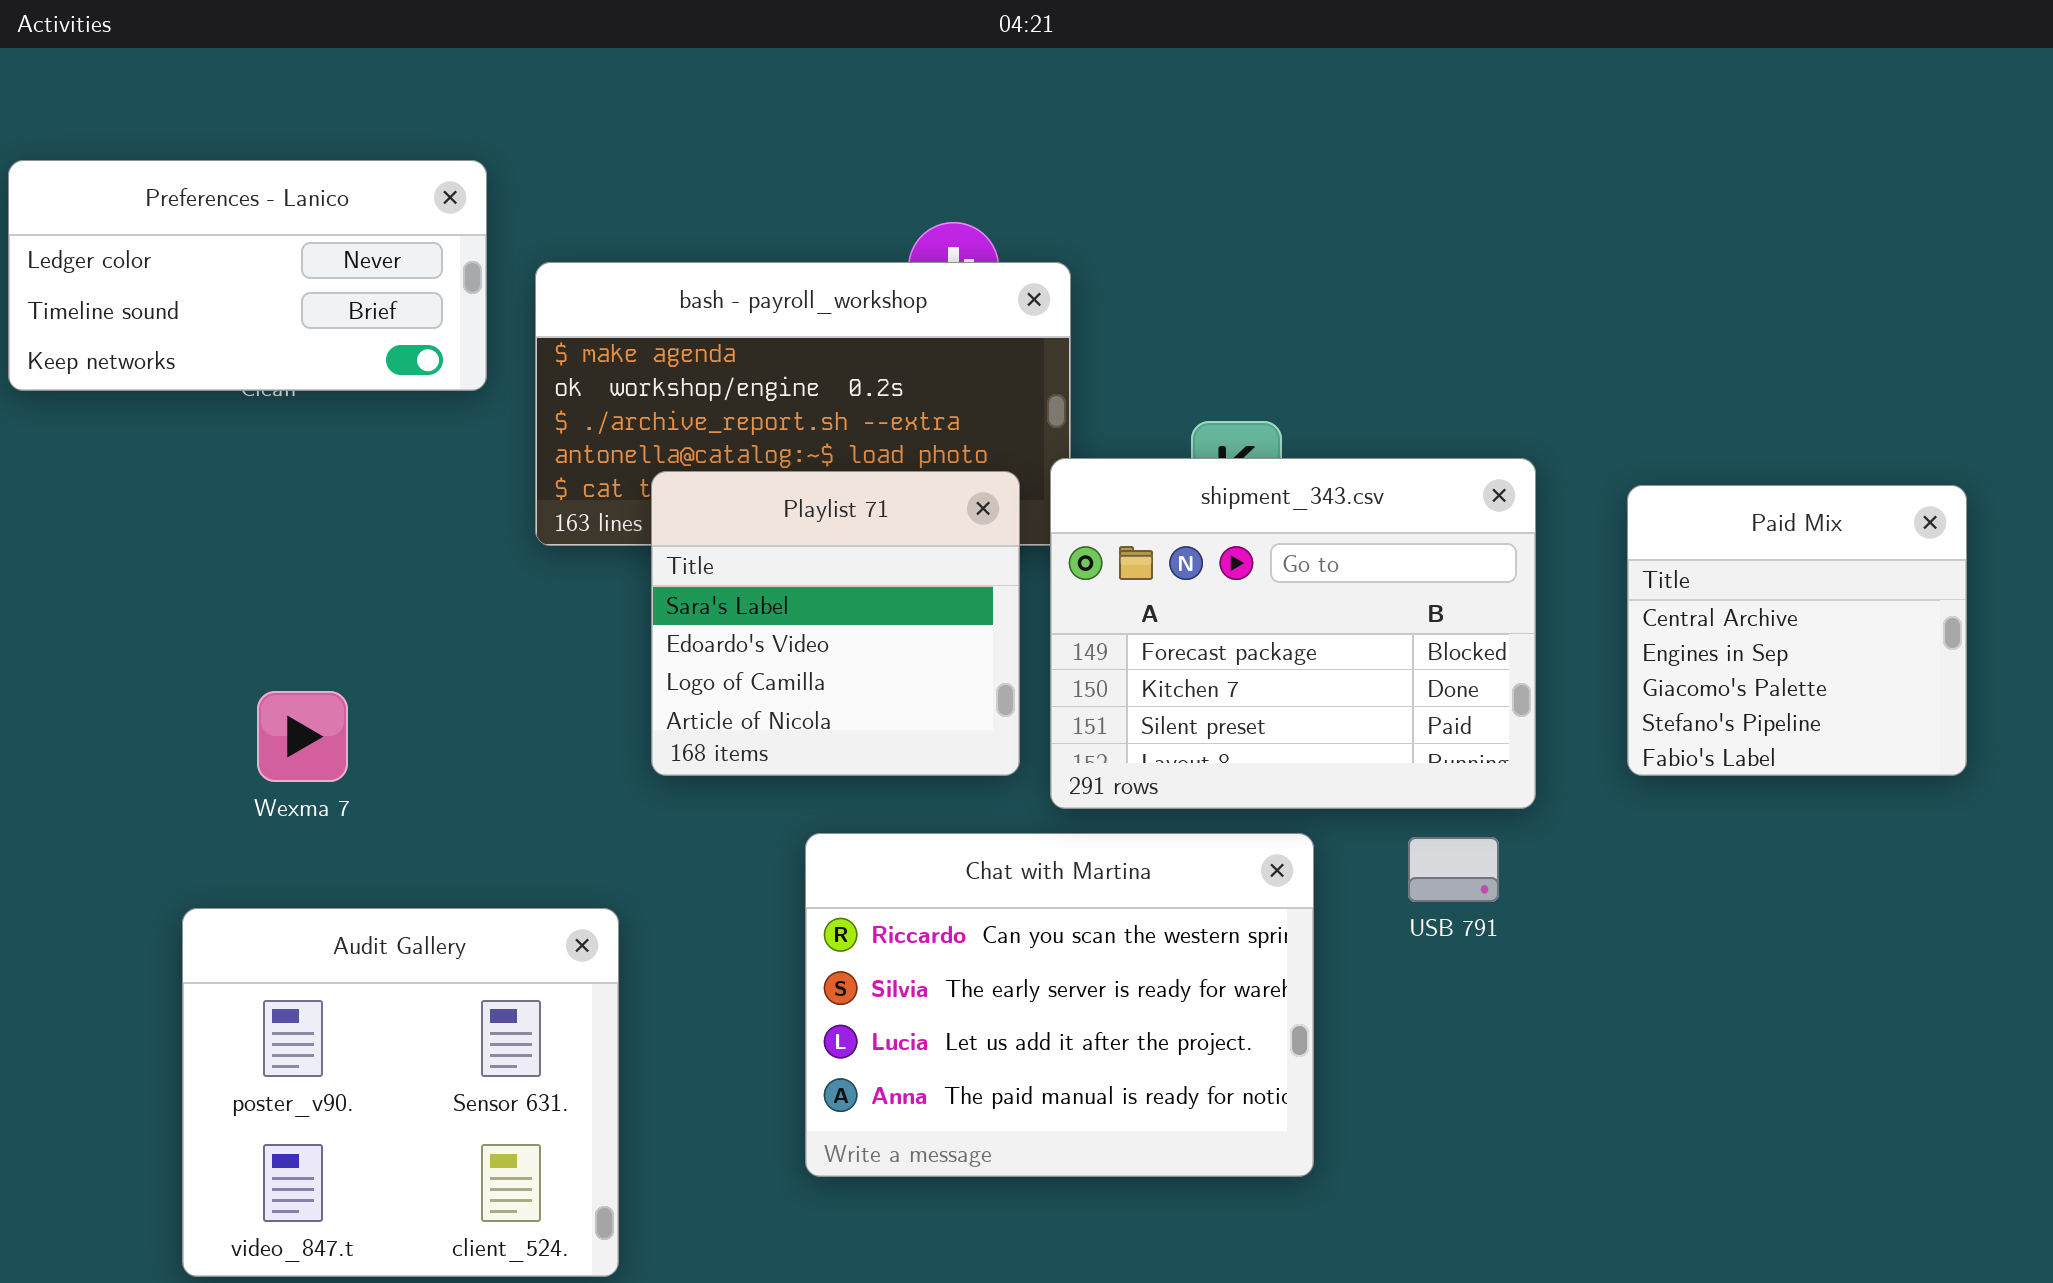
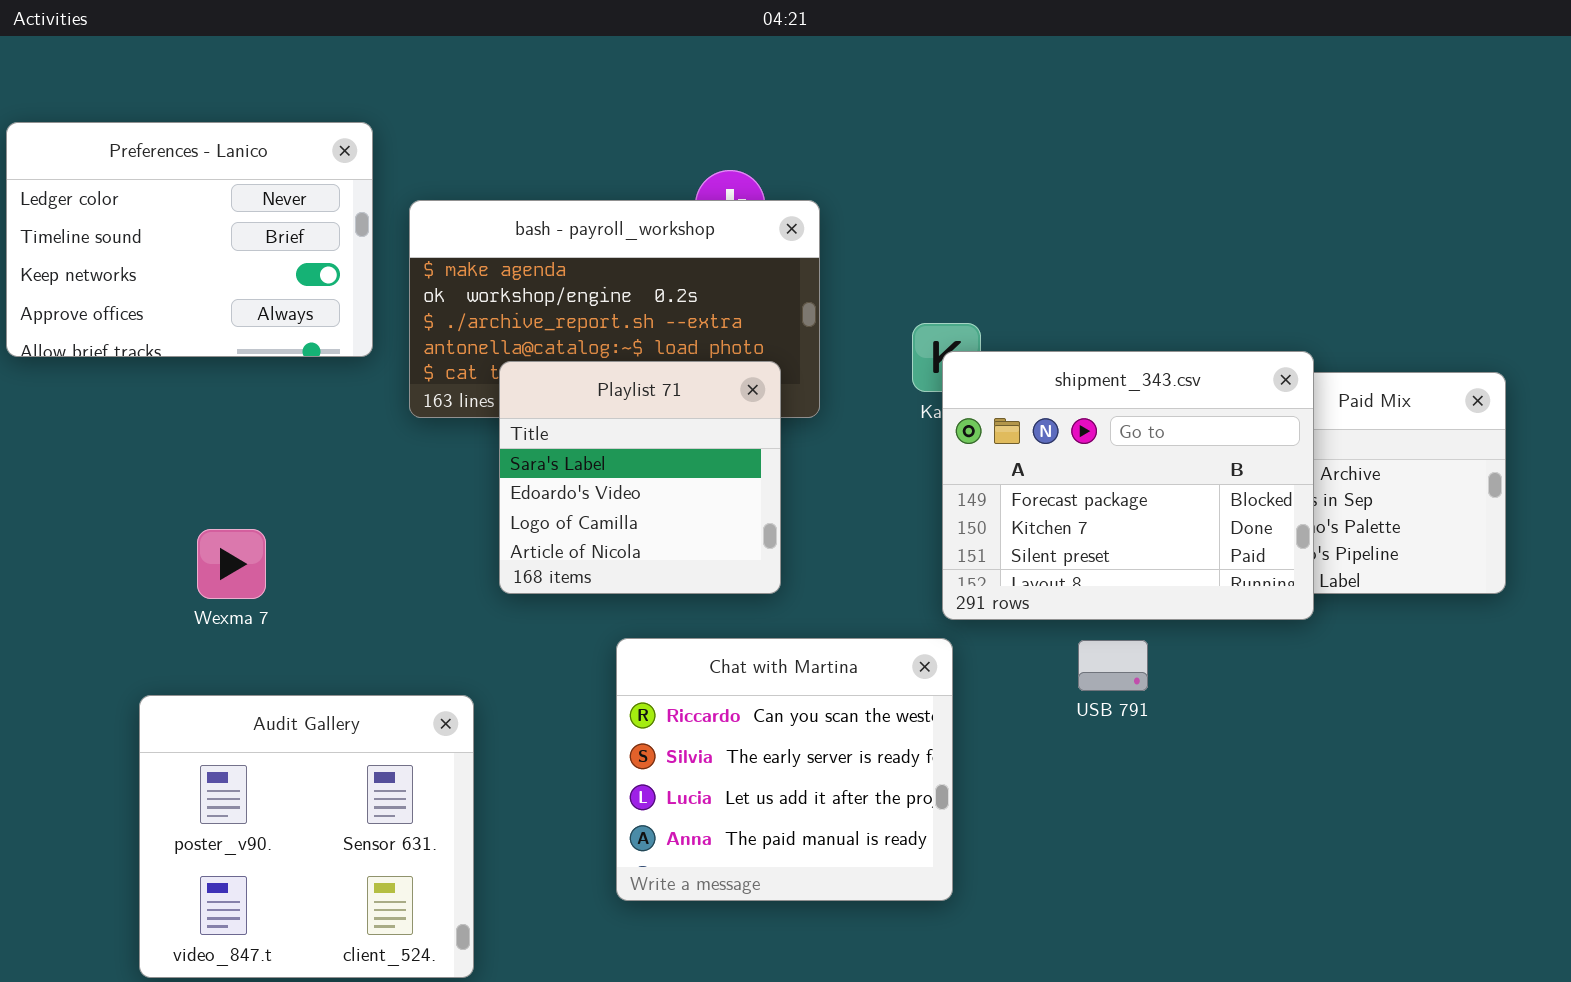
Preferences - Lanico: [8,160,487,391] -> [6,122,373,357], resized
shipment_343.csv: [1050,458,1536,809] -> [942,351,1314,620], moved
Chat with Martina: [805,833,1314,1177] -> [616,638,953,901], resized

